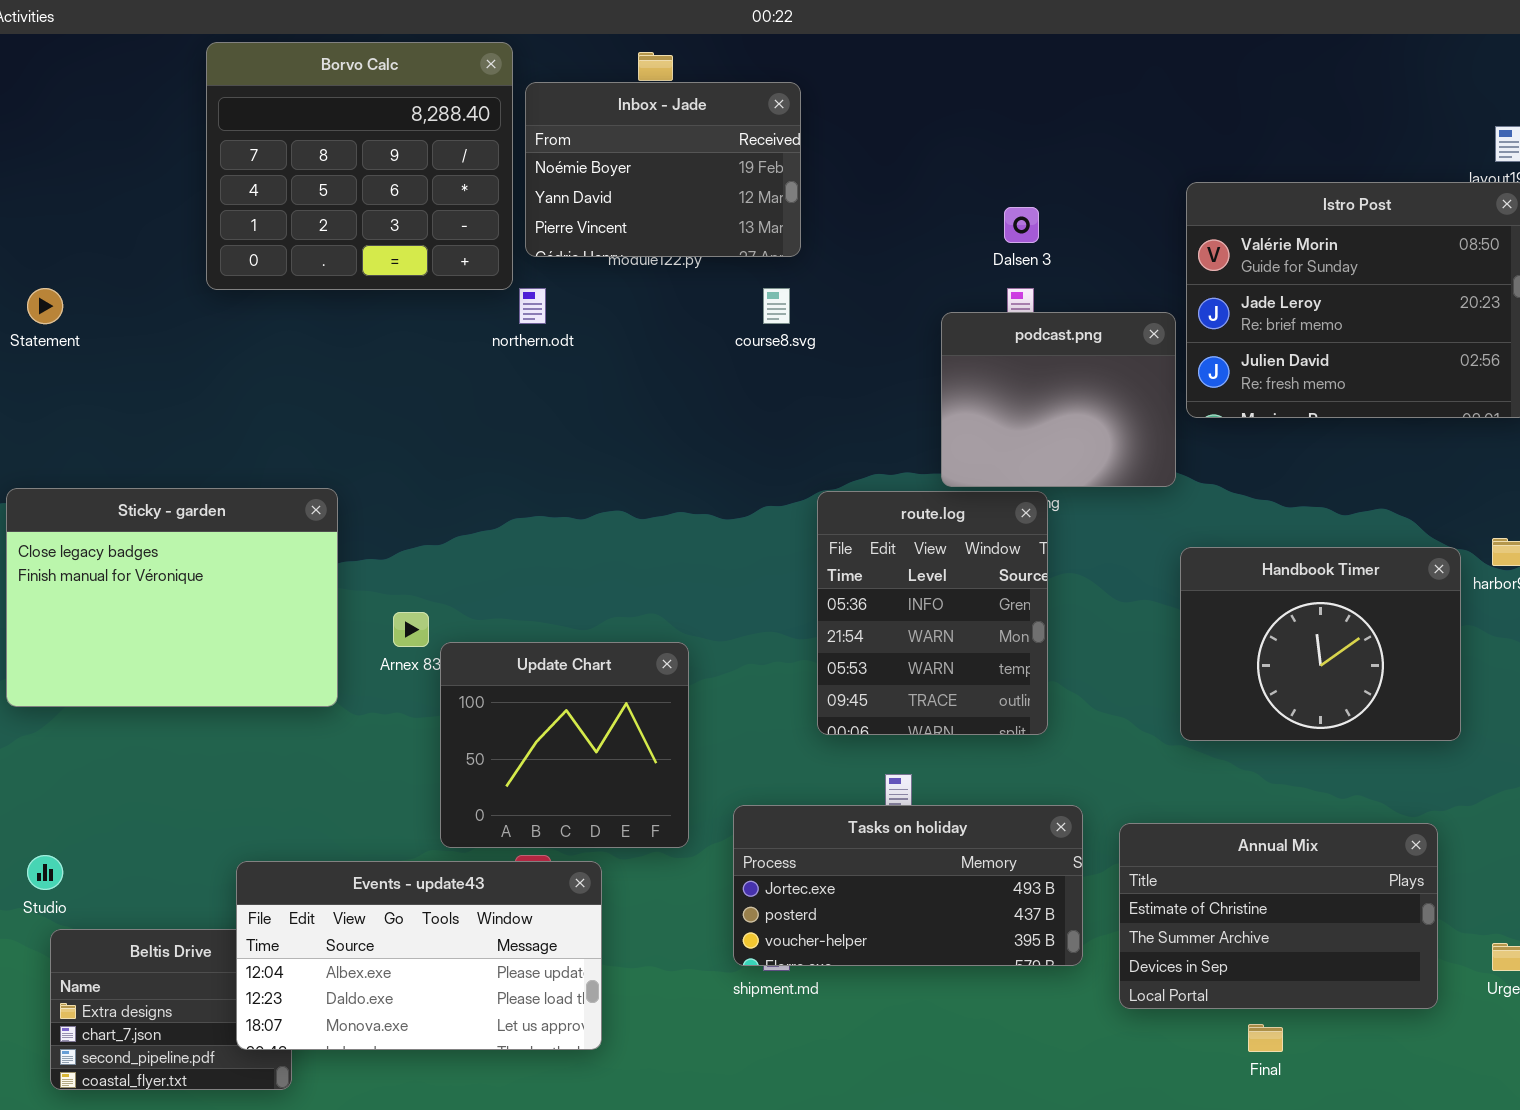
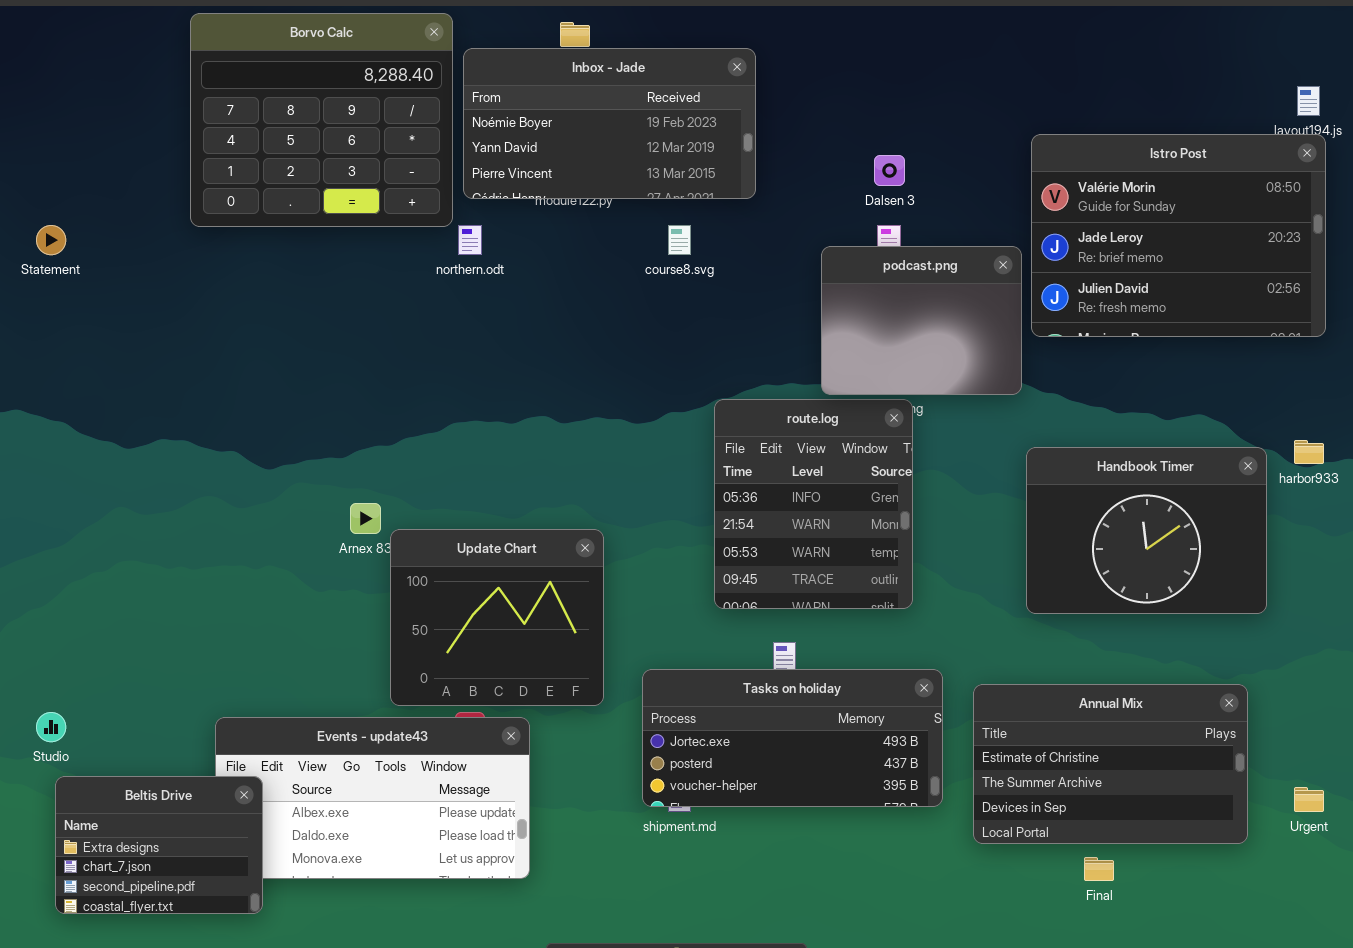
Inbox - Jade: [525,82,801,257] -> [463,48,756,199], resized
Sticky - garden: [6,488,338,707] -> none, closed
Beltis Drive: [50,929,292,1090] -> [55,776,263,914], raised

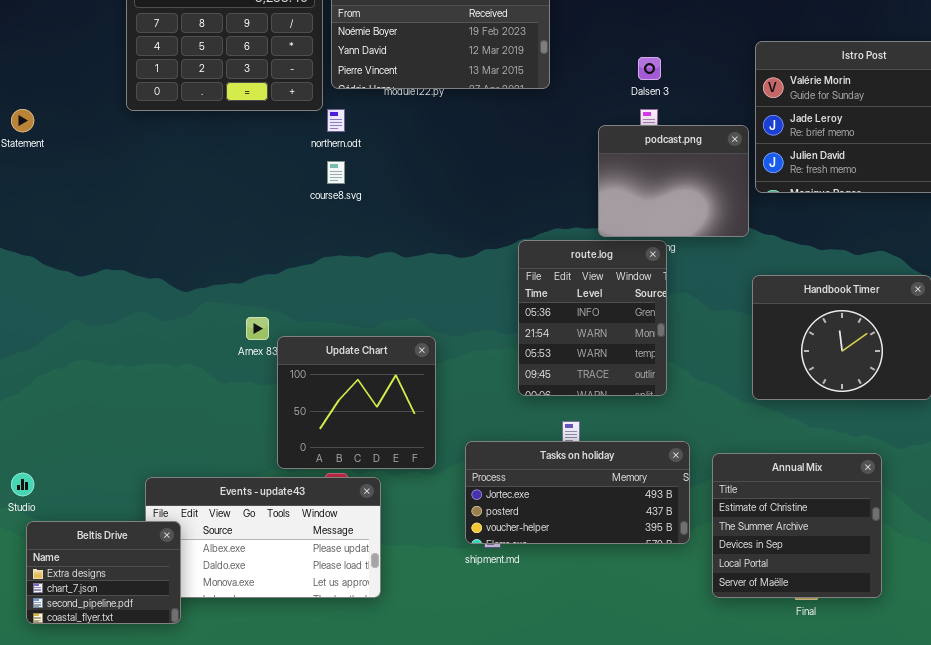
course8.svg: [668,225,691,255] -> [327,161,345,184], moved
Annual Mix: [973,684,1248,844] -> [712,453,882,598], resized

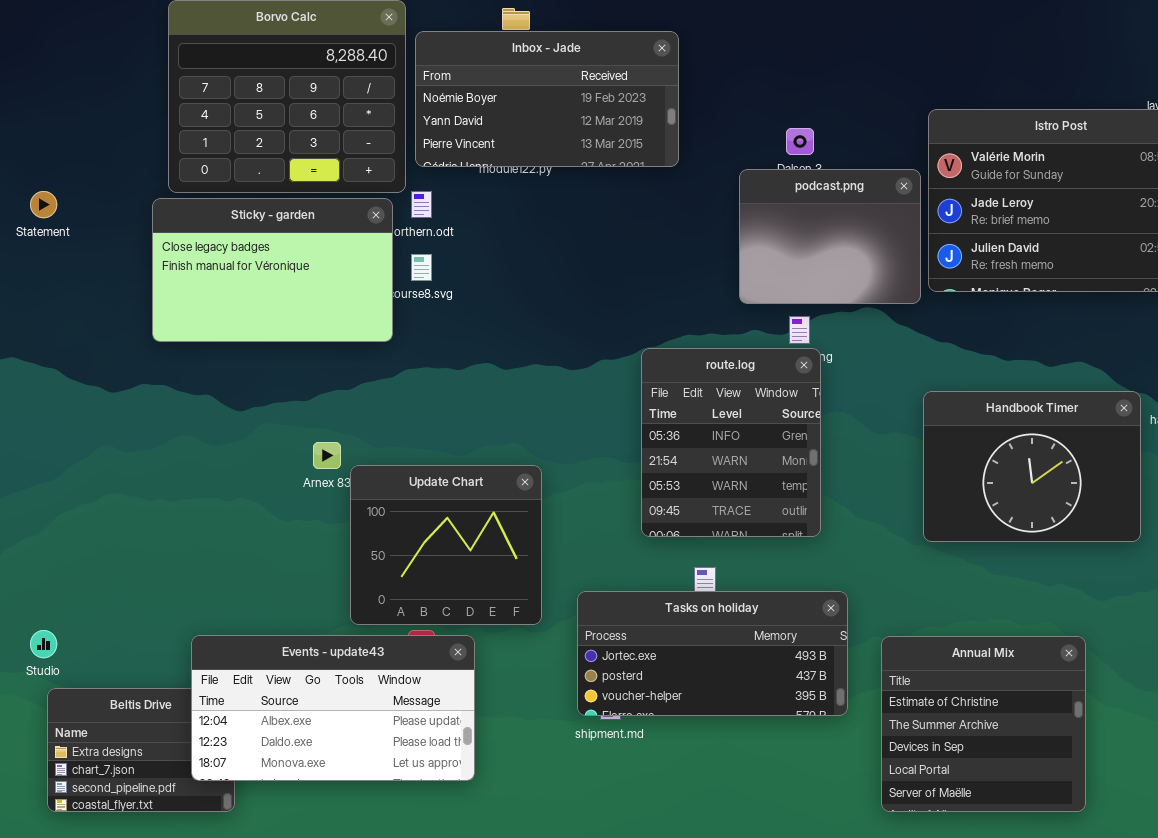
Sticky - garden: none -> [152,198,393,342], opened
podcast.png: [598,125,749,237] -> [739,169,921,304], moved
Annual Mix: [712,453,882,598] -> [881,636,1086,812], moved
Events - update43: [145,477,381,598] -> [191,635,475,781], raised

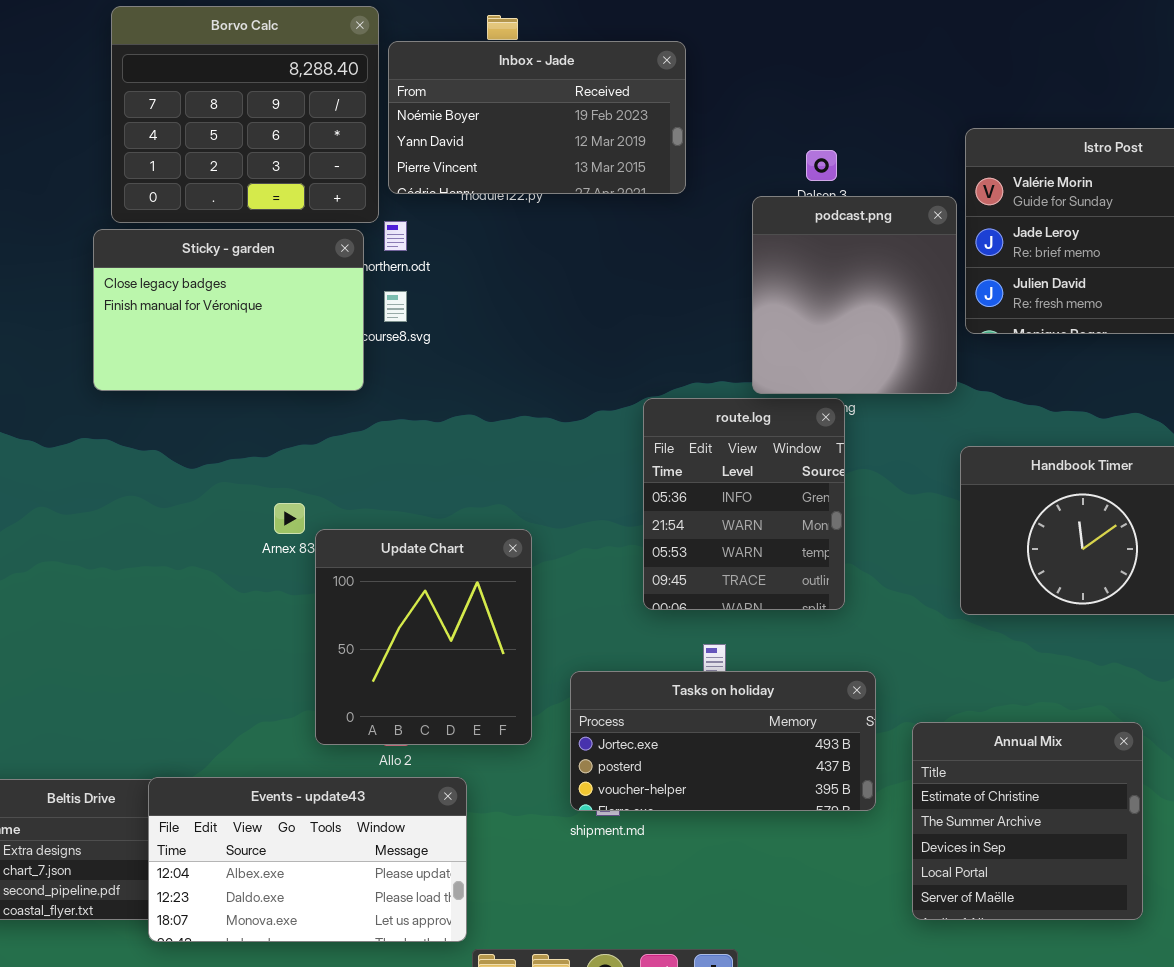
podcast.png: [739,169,921,304] -> [752,196,957,394], resized
Update Chart: [350,465,542,625] -> [315,529,532,745], resized
Events - update43: [191,635,475,781] -> [148,777,467,942], moved

